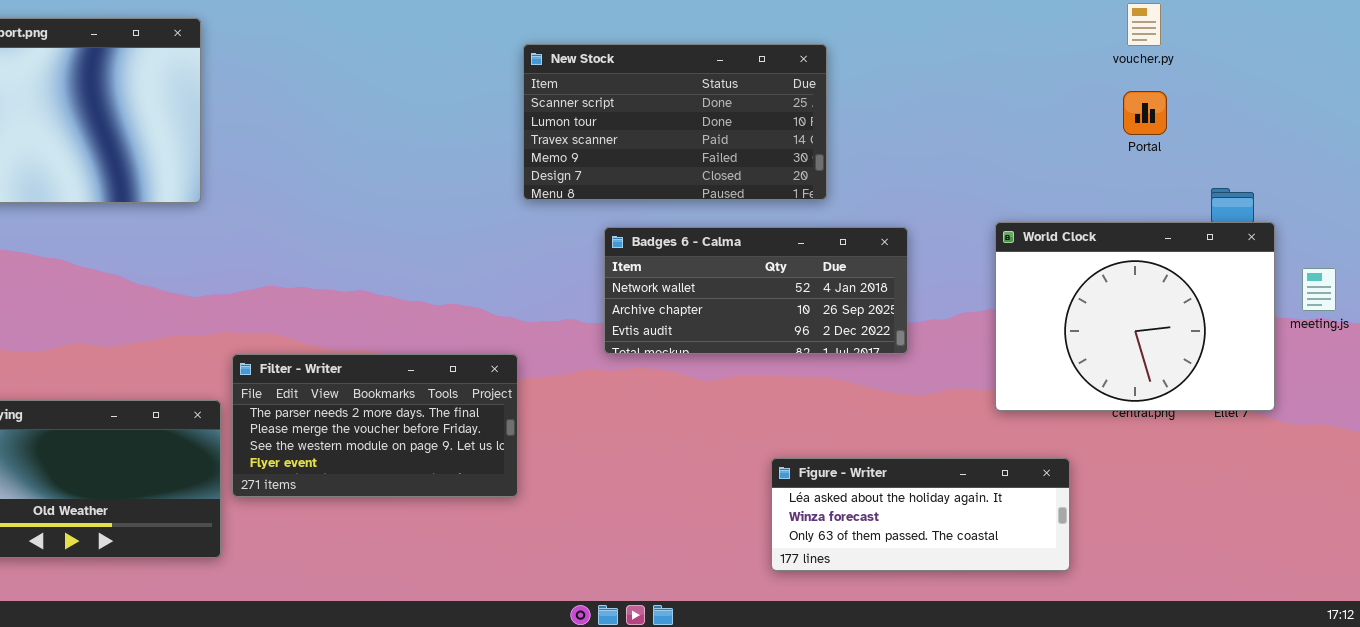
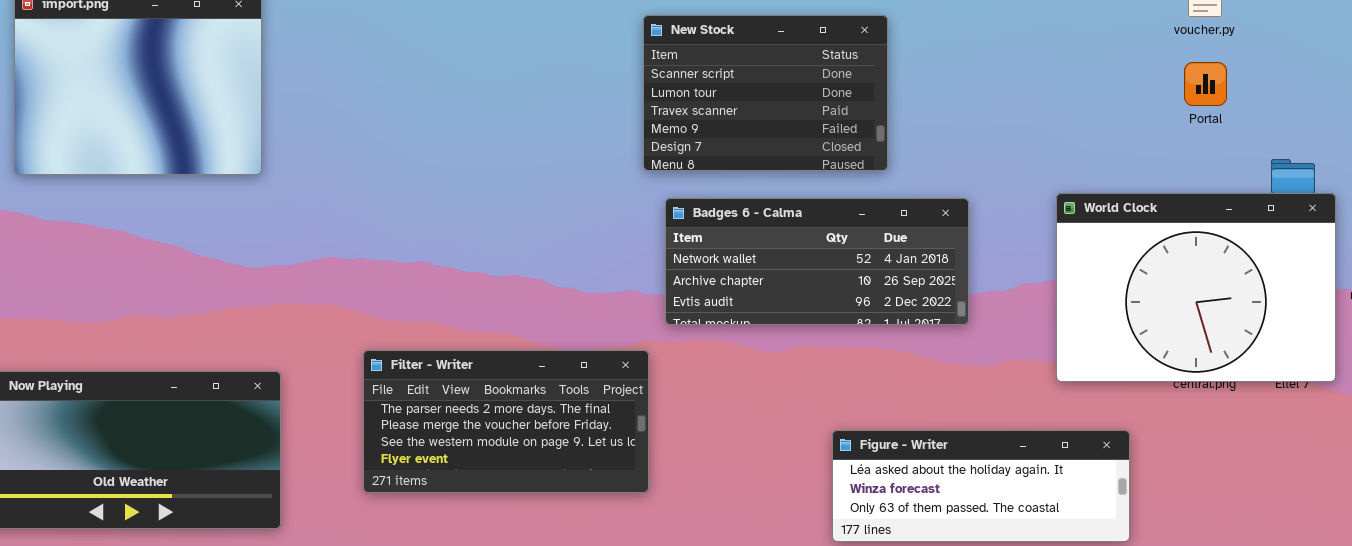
New Stock: [523,44,827,200] -> [643,15,888,171], resized
Filter - Writer: [232,354,518,497] -> [363,350,649,493], moved

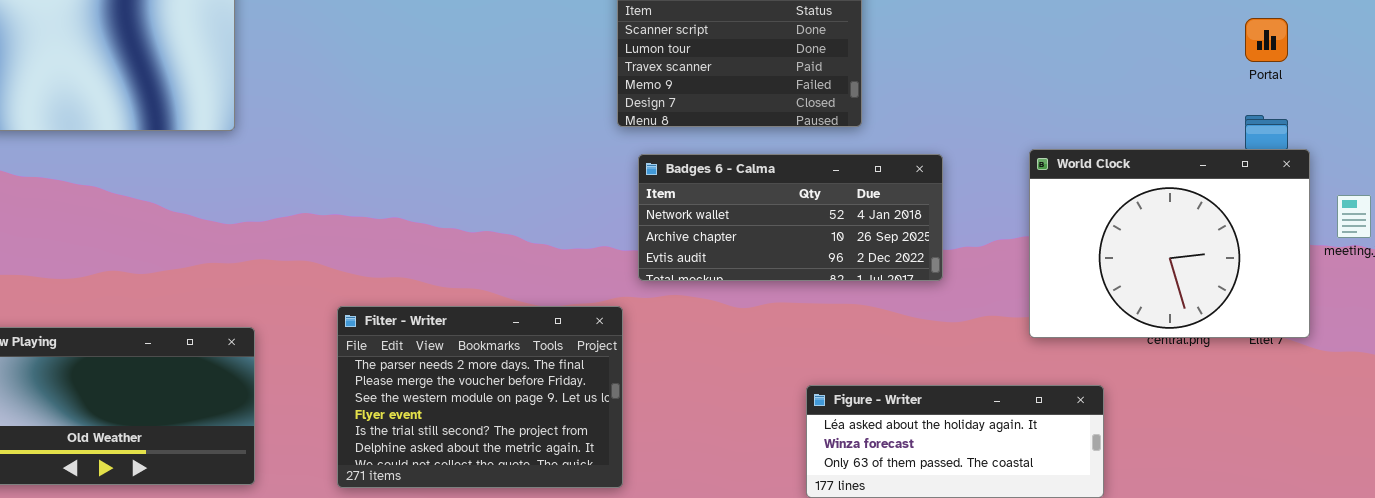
Portal: [1184,62,1227,106] -> [1245,18,1288,62], moved
Filter - Writer: [363,350,649,493] -> [337,306,623,488], resized

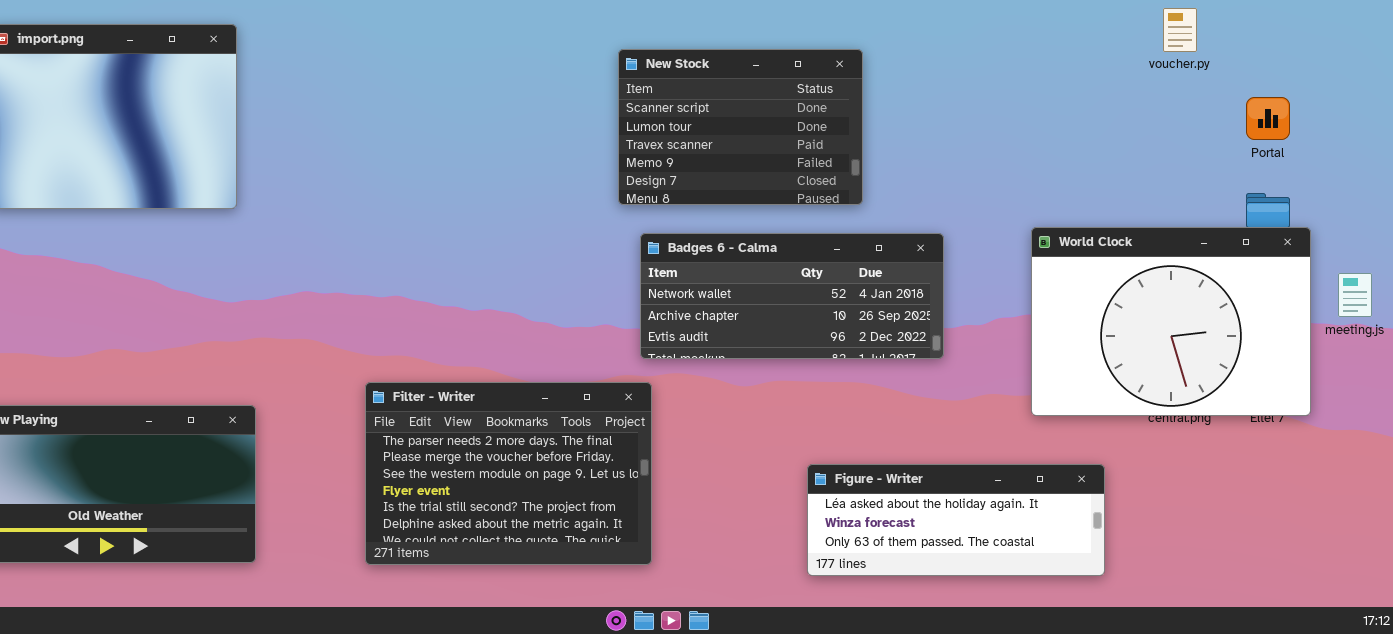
Filter - Writer: [337,306,623,488] -> [365,382,652,565], moved

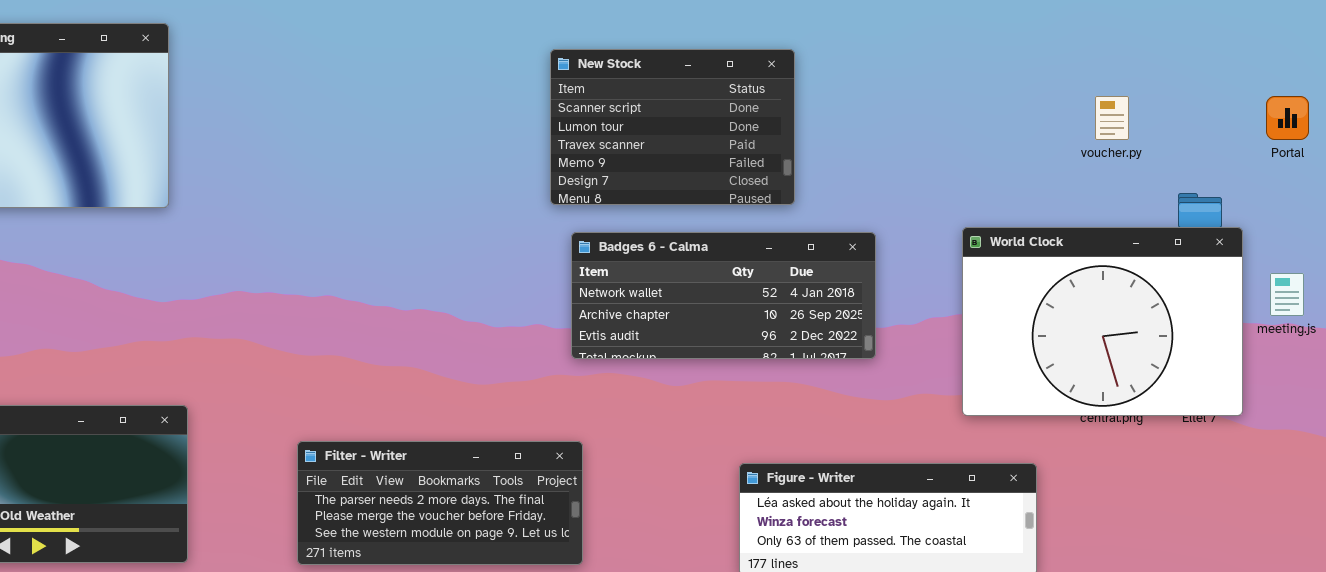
voucher.py: [1163,8,1197,52] -> [1095,96,1129,140], moved
Portal: [1246,97,1290,140] -> [1266,96,1309,140], moved
Filter - Writer: [365,382,652,565] -> [297,441,583,565], resized

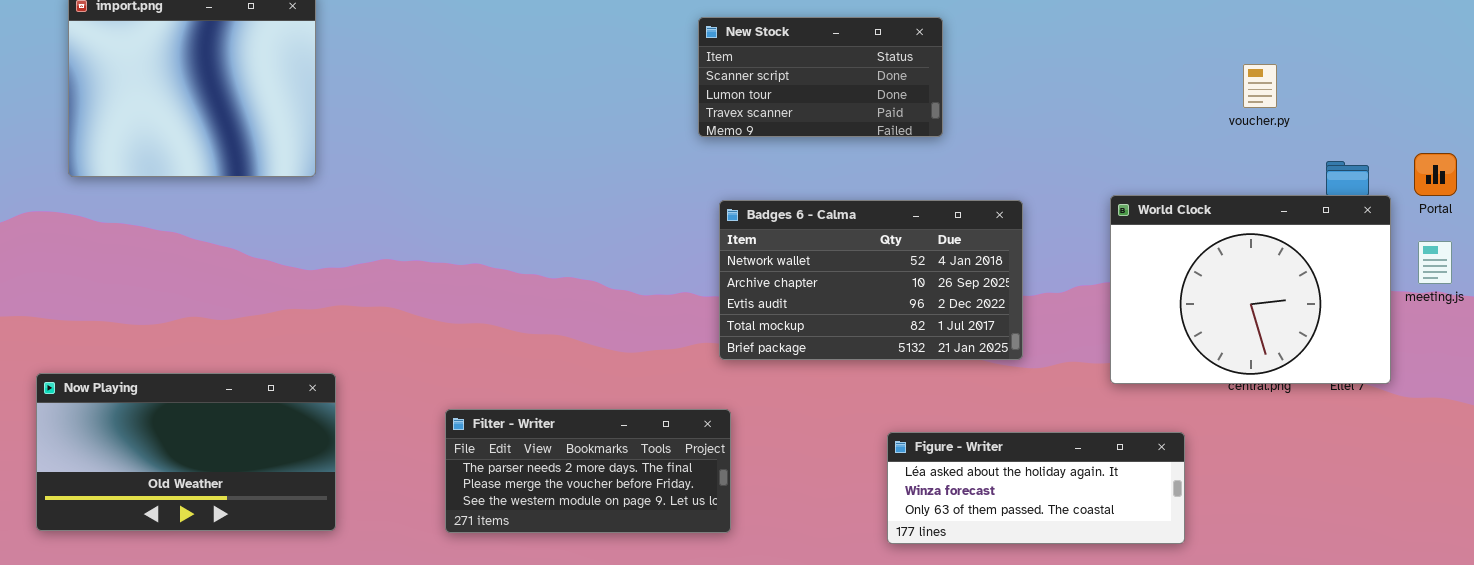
New Stock: [550,49,795,205] -> [698,17,943,137], resized
Portal: [1266,96,1309,140] -> [1414,153,1457,196], moved
Badges 6 - Calma: [571,232,876,359] -> [719,200,1023,360], resized

